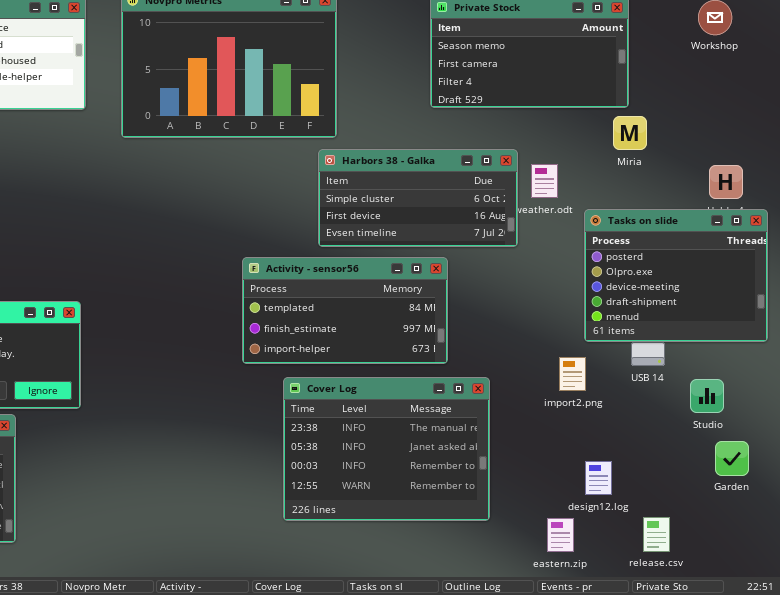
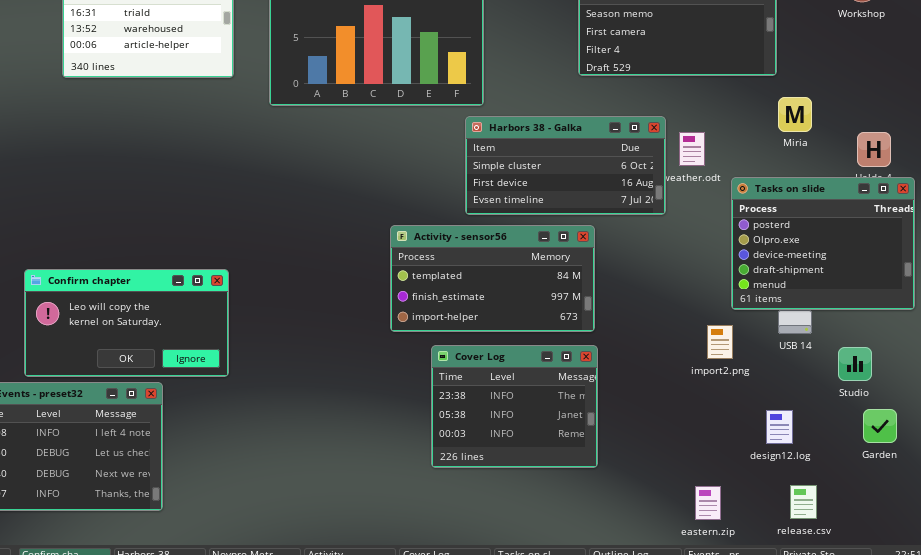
Miria: [613,116,647,150] -> [778,97,812,132], moved
Cover Log: [283,377,490,521] -> [431,345,598,468], resized
design12.log: [585,461,612,495] -> [766,410,793,444], moved

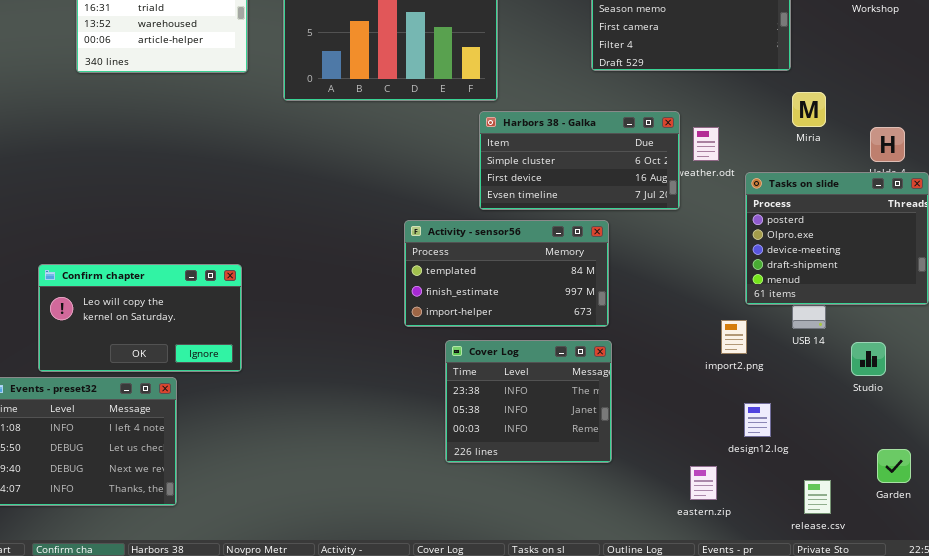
Garden: [863,409,897,443] -> [877,449,911,483], moved
design12.log: [766,410,793,444] -> [744,403,771,437], moved
eastern.zip: [695,486,721,520] -> [690,466,717,500], moved

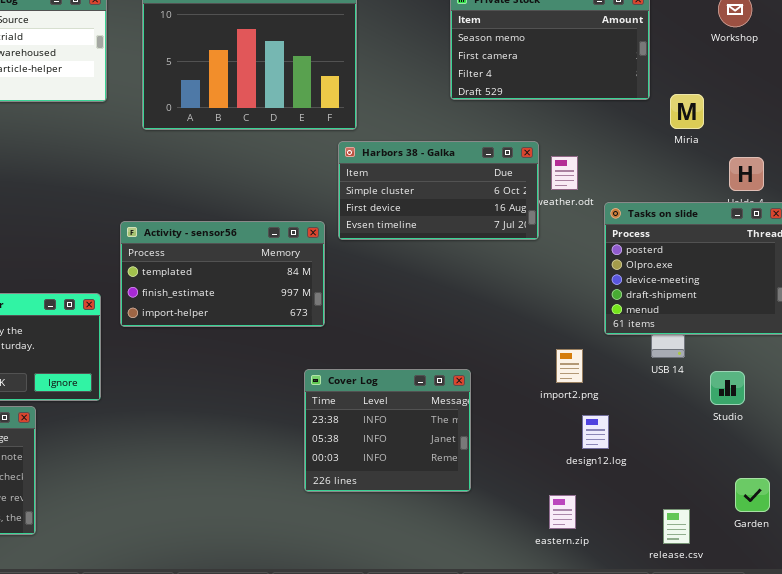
Miria: [792,92,826,127] -> [670,94,704,129], moved
Activity - sensor56: [404,220,609,327] -> [120,221,325,327], moved
import2.png: [721,320,747,354] -> [556,349,583,383], moved
design12.log: [744,403,771,437] -> [582,415,609,449], moved

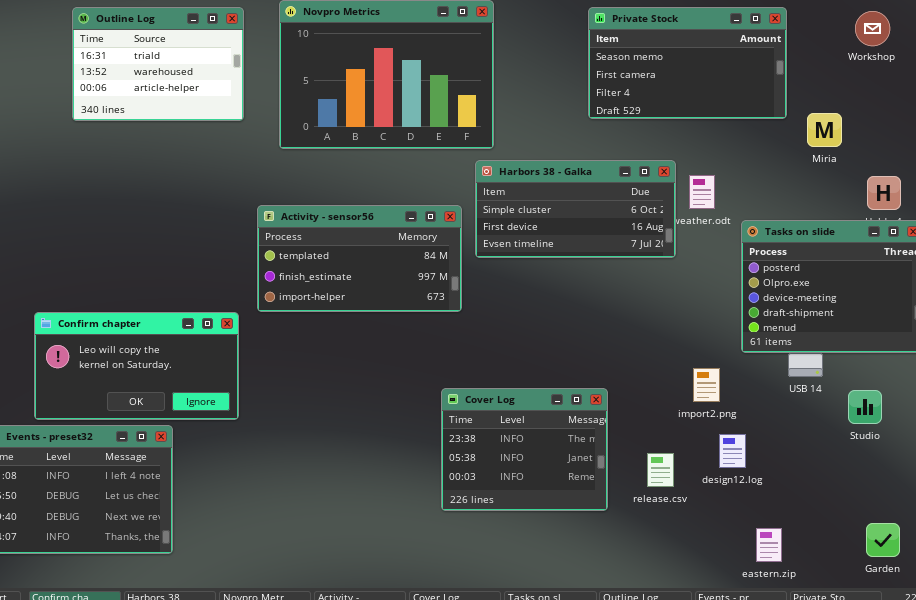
Activity - sensor56: [120,221,325,327] -> [257,205,462,312], moved
Garden: [735,478,770,512] -> [866,523,900,557], moved
eastern.zip: [549,495,576,529] -> [756,528,782,562], moved
release.csv: [663,509,690,544] -> [647,453,674,487], moved

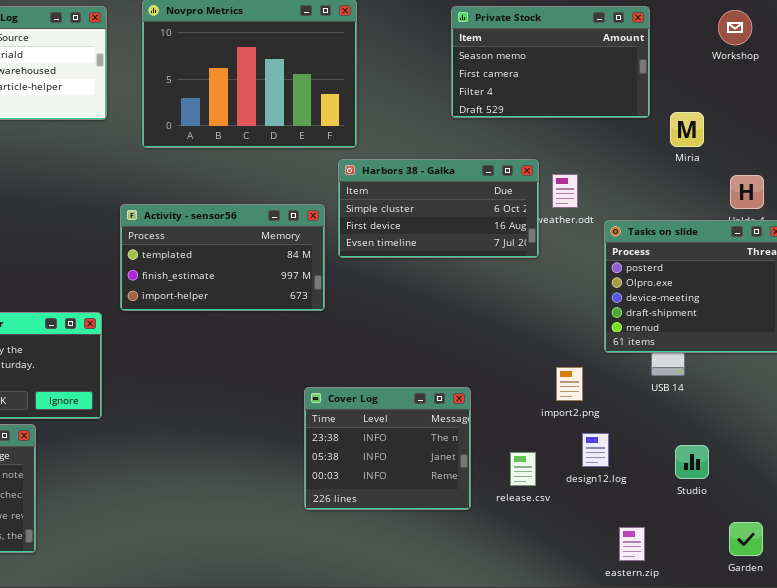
Studio: [848,390,882,424] -> [675,445,709,479], moved

